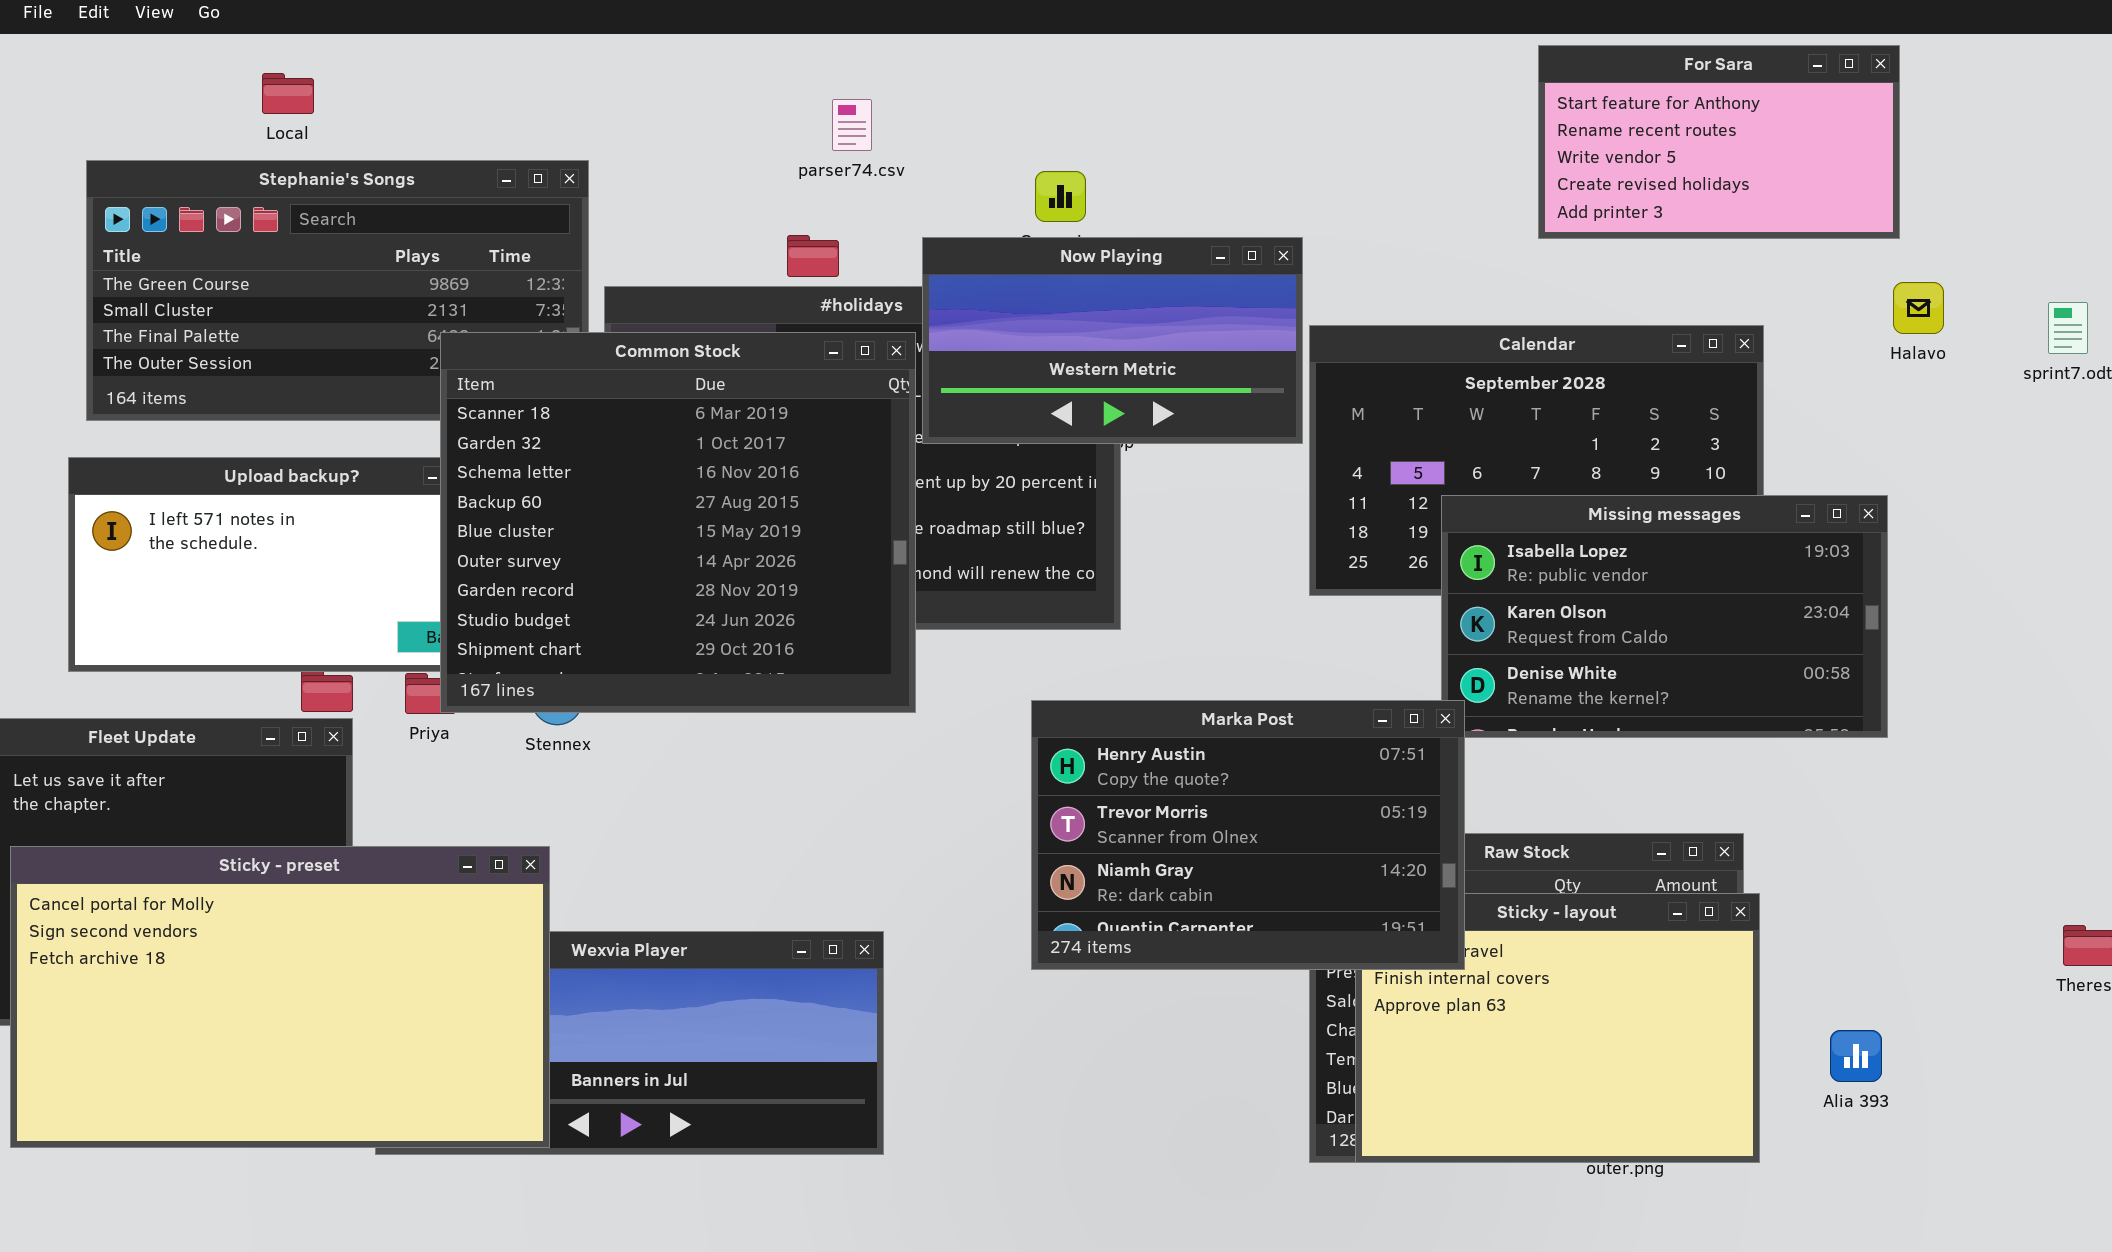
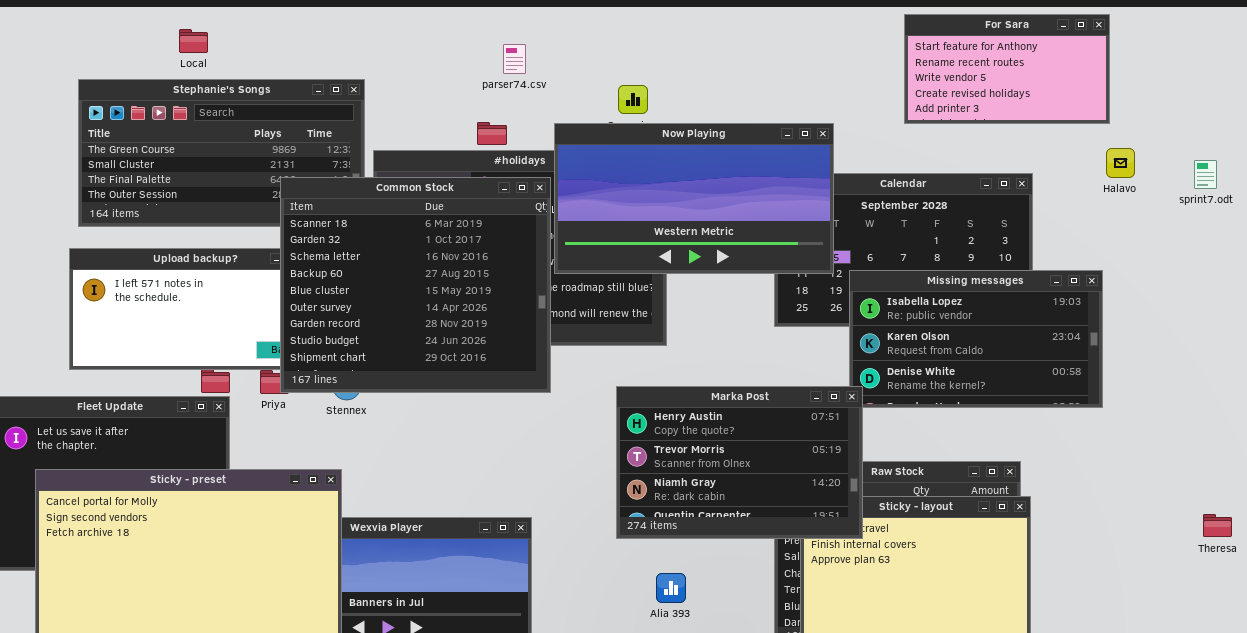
Now Playing: [922,237,1303,444] -> [554,123,834,274], resized
Alia 393: [1830,1030,1882,1082] -> [656,573,686,603], moved

